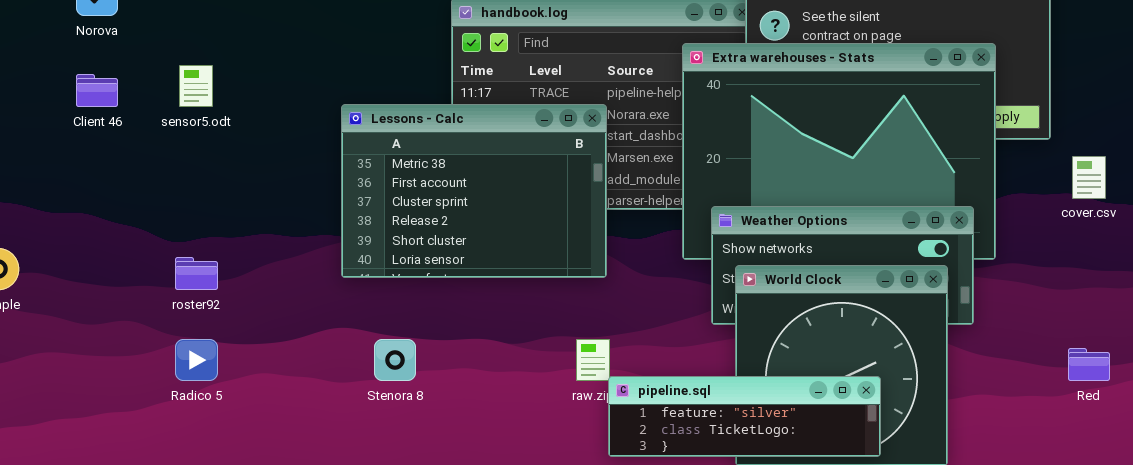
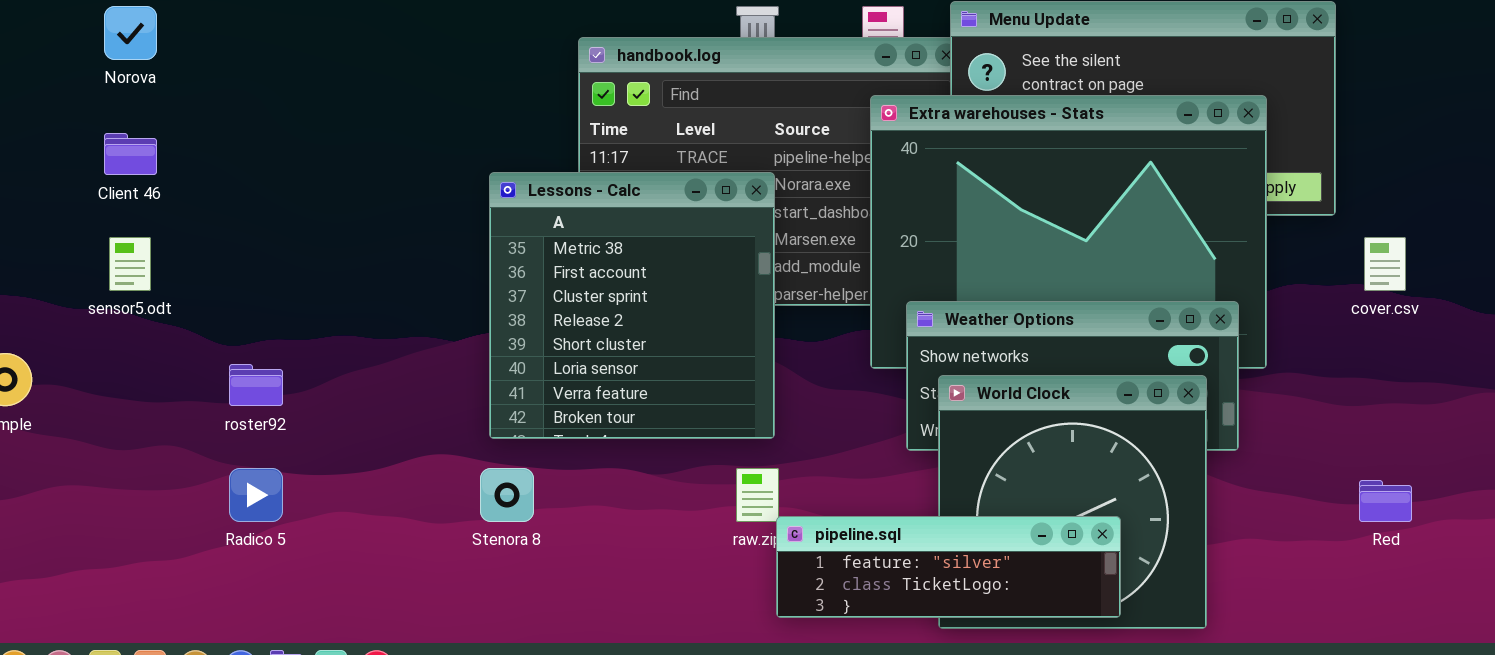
sensor5.odt: [179,65,213,107] -> [109,237,151,291], moved
Lessons - Calc: [341,104,607,278] -> [489,172,775,439], resized

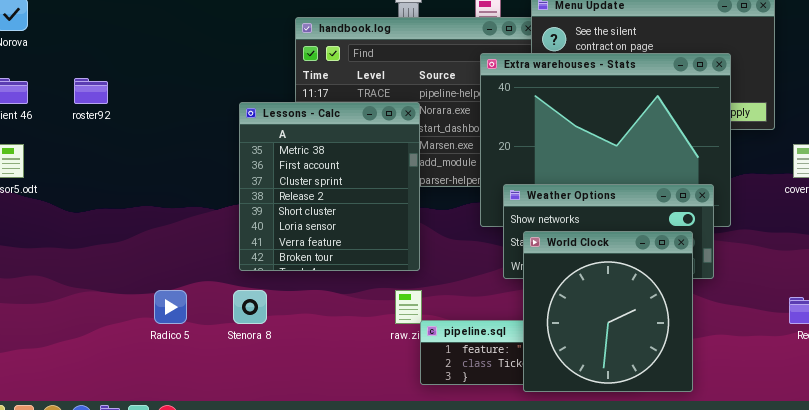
roster92: [229,364,283,406] -> [74,78,108,104], moved
World Clock: [938,375,1207,629] -> [523,231,693,392], raised
Radico 5: [229,468,283,522] -> [154,290,187,324], moved

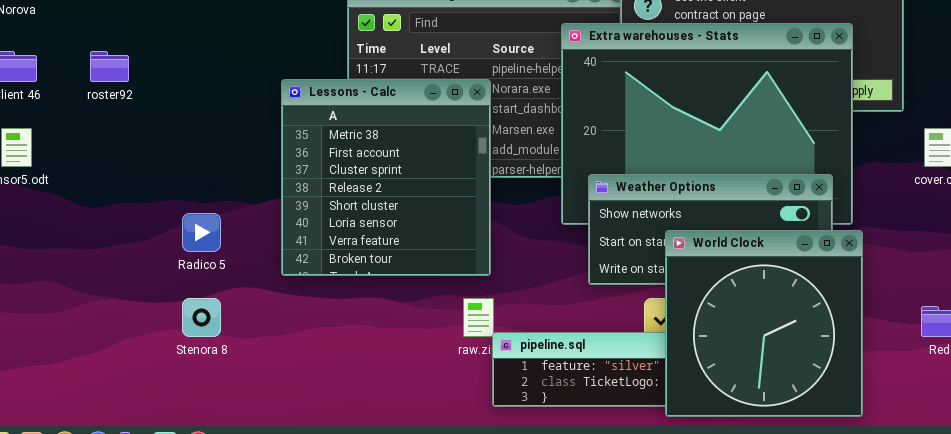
World Clock: [523,231,693,392] -> [665,230,863,417], moved
Radico 5: [154,290,187,324] -> [182,213,221,252], moved
Stenora 8: [233,290,267,324] -> [182,298,221,337], moved

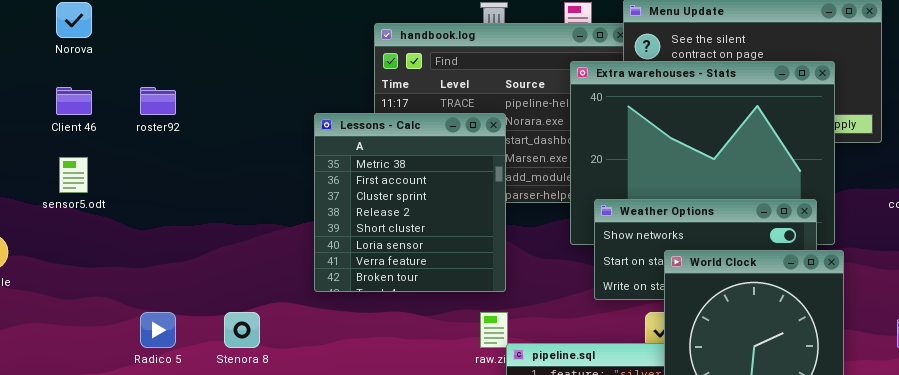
Radico 5: [182,213,221,252] -> [140,312,176,348], moved

